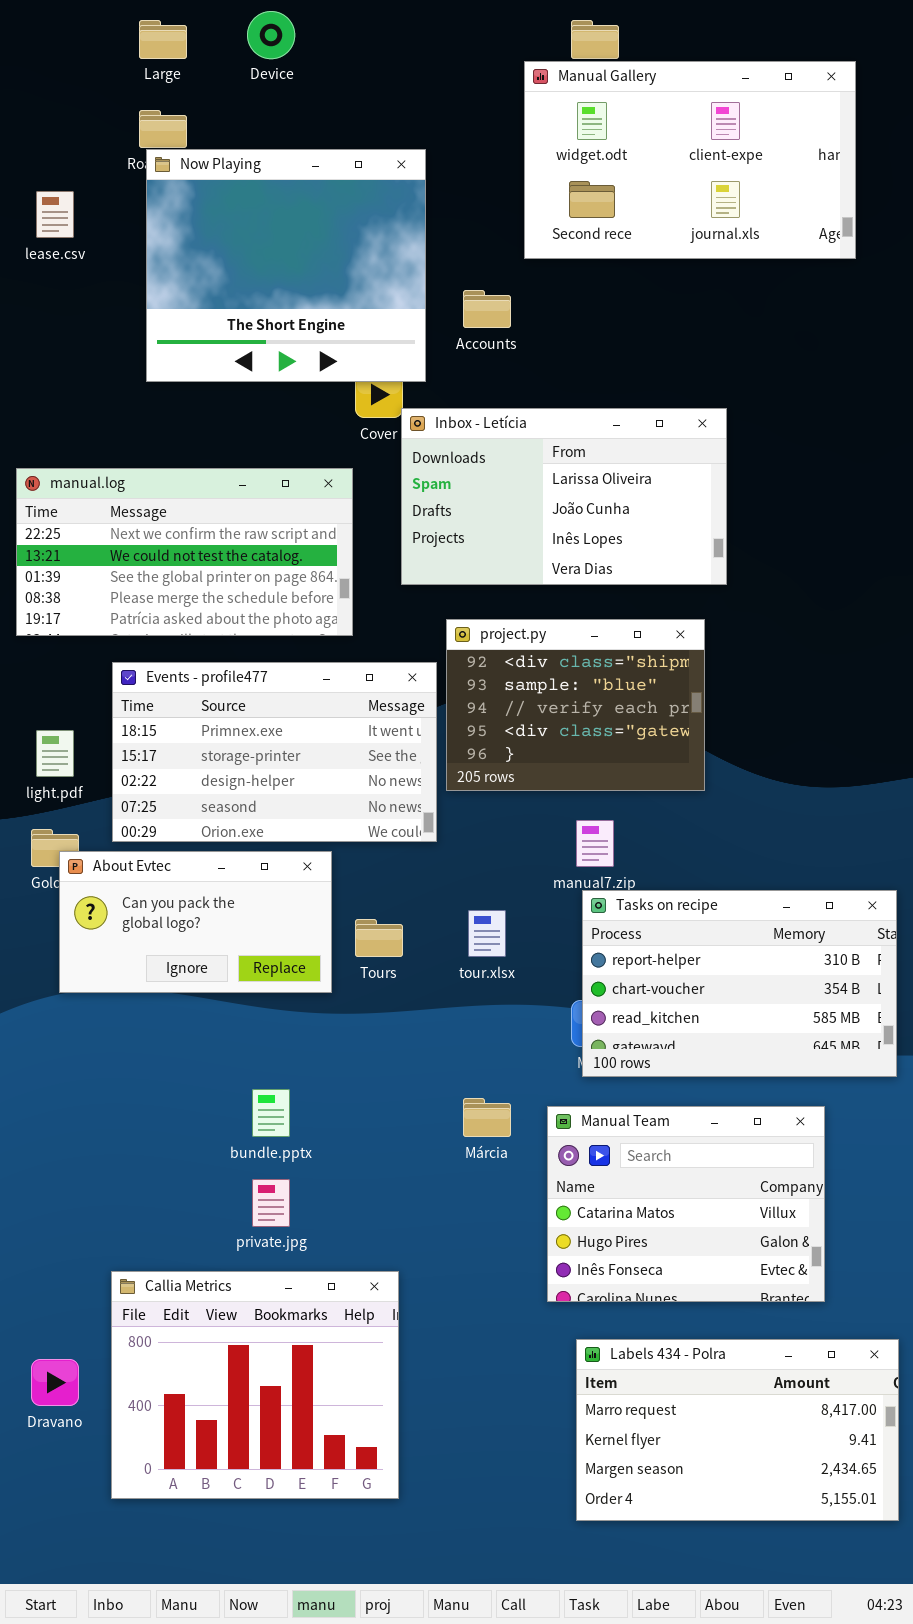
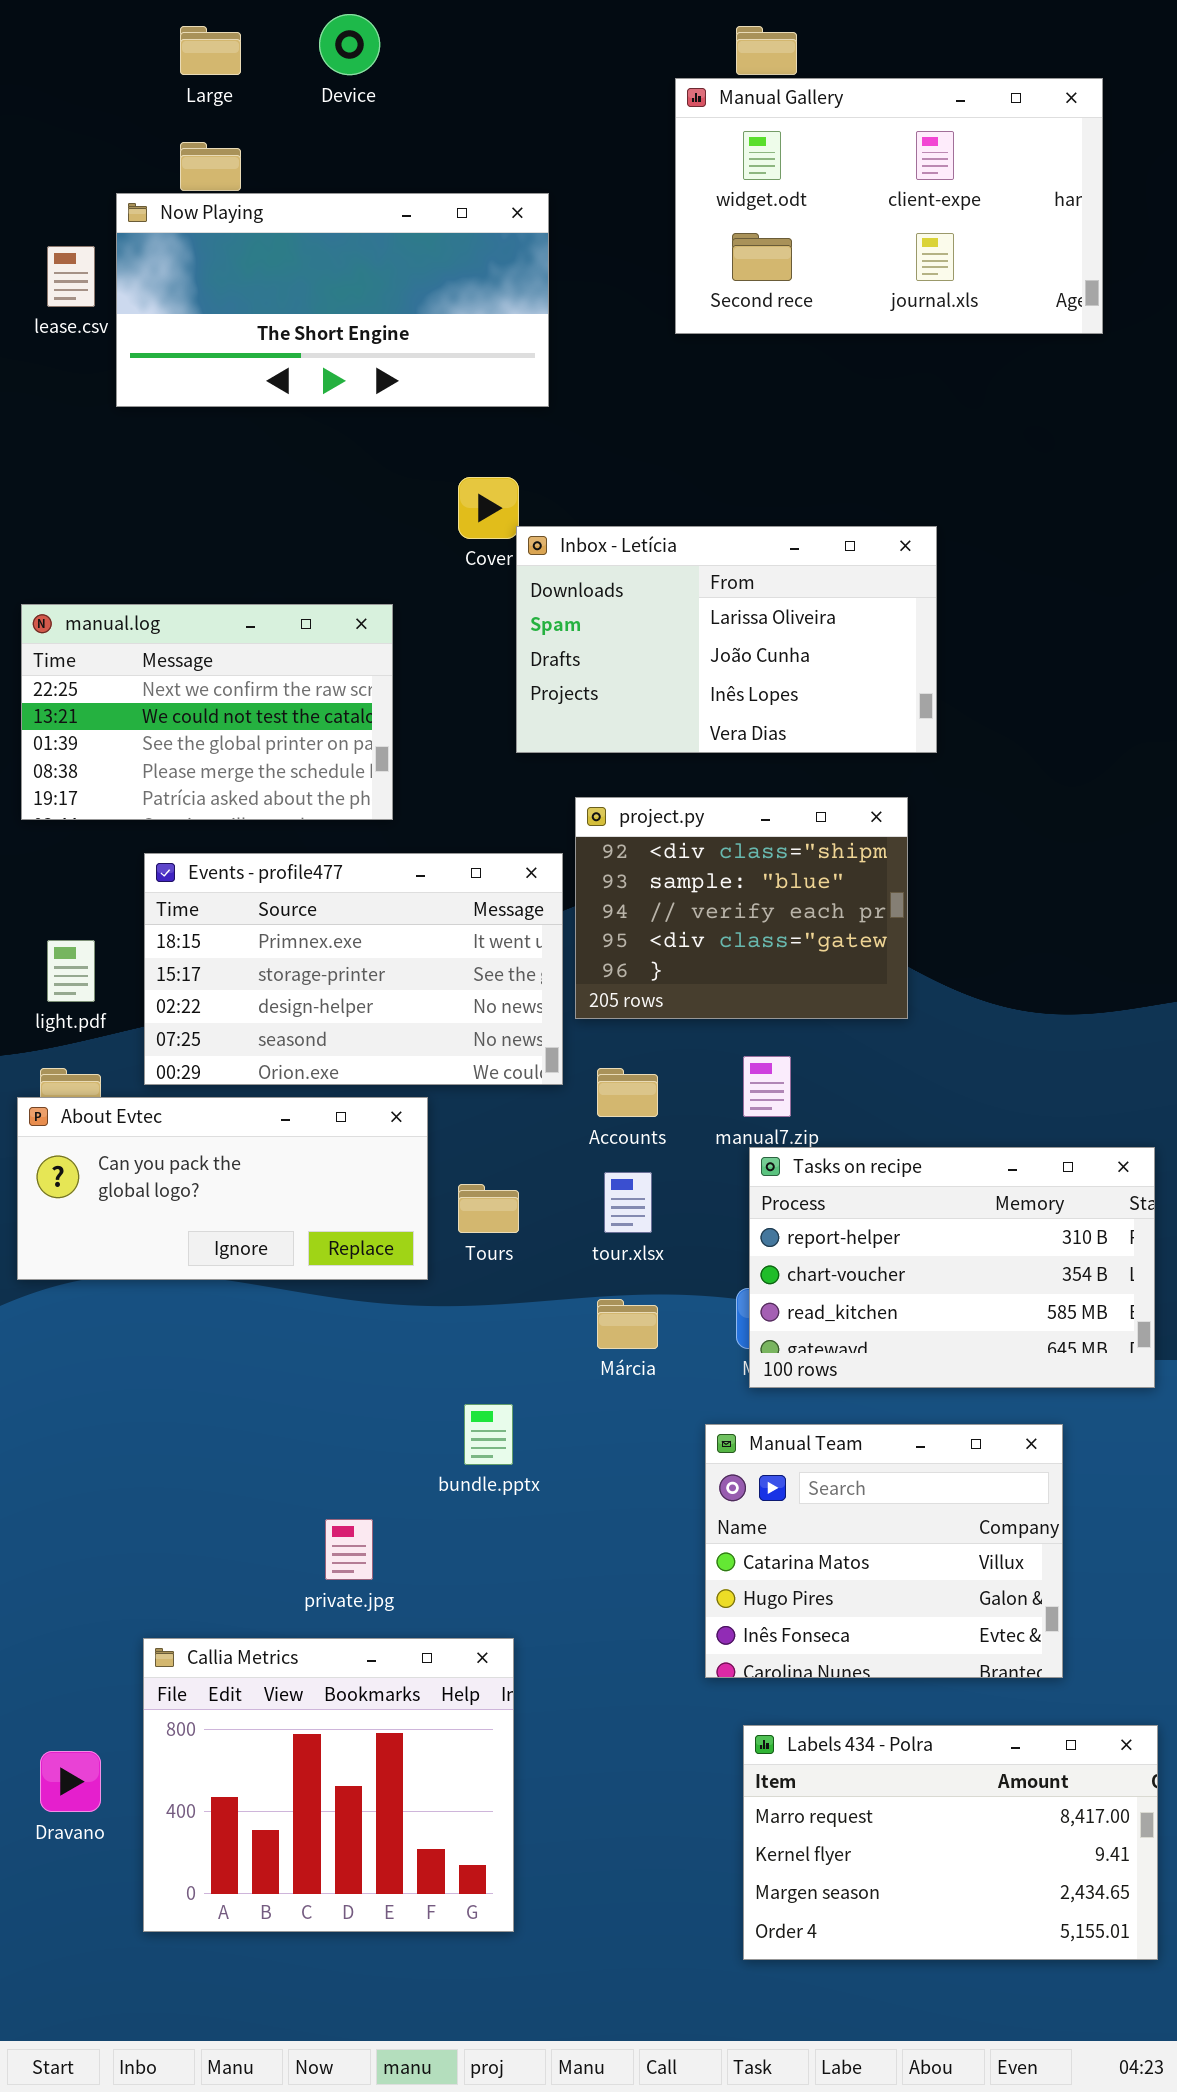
Now Playing: [146,149,426,382] -> [116,193,549,407], resized
Accounts: [463,290,511,328] -> [597,1068,658,1117], moved
manual.log: [16,468,353,636] -> [21,604,393,820], resized
About Evtec: [59,851,332,993] -> [17,1097,428,1280], resized
bundle.pptx: [252,1089,290,1137] -> [464,1404,513,1465], moved
Márcia: [463,1098,511,1137] -> [597,1299,658,1349], moved

